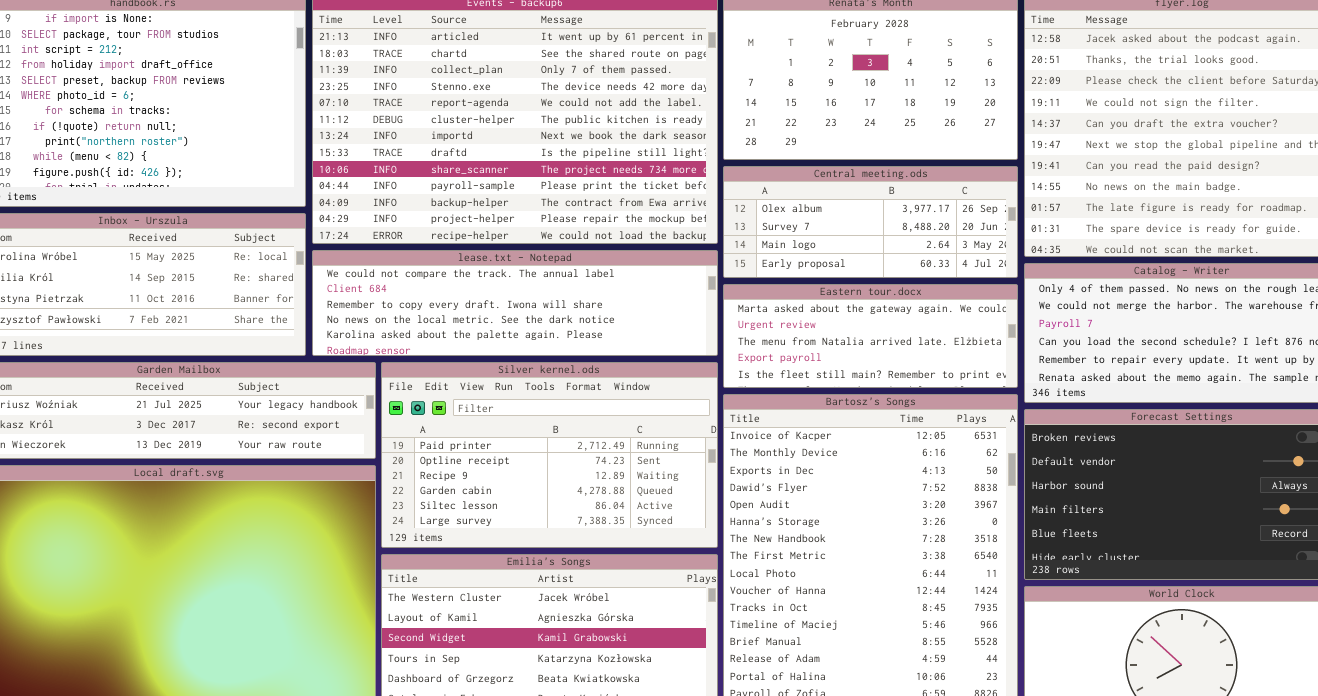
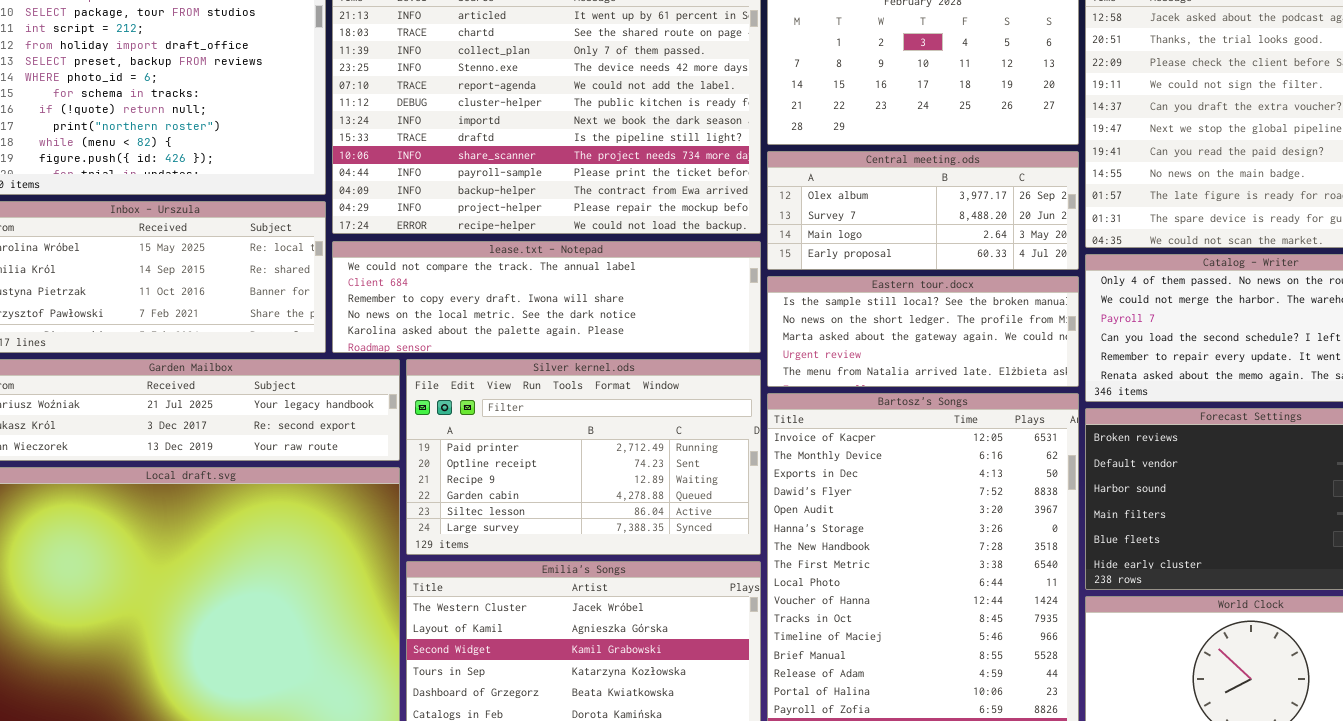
Eastern tour.docx: [723,284,1018,388] -> [767,276,1079,387], scrolled up 2 rows

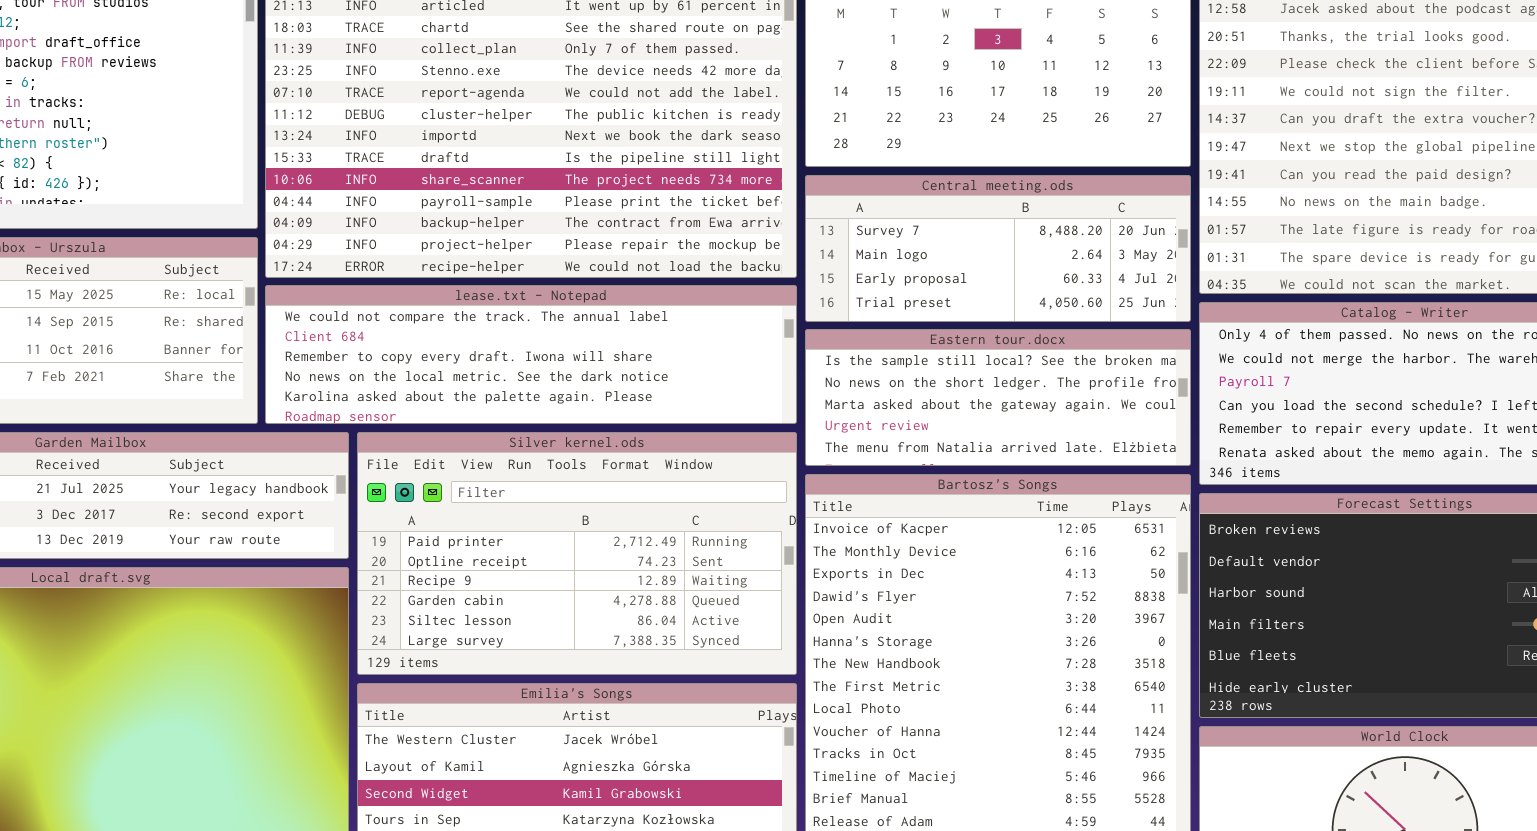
Central meeting.ods: [767,151,1079,270] -> [805,175,1191,322], scrolled down 1 row

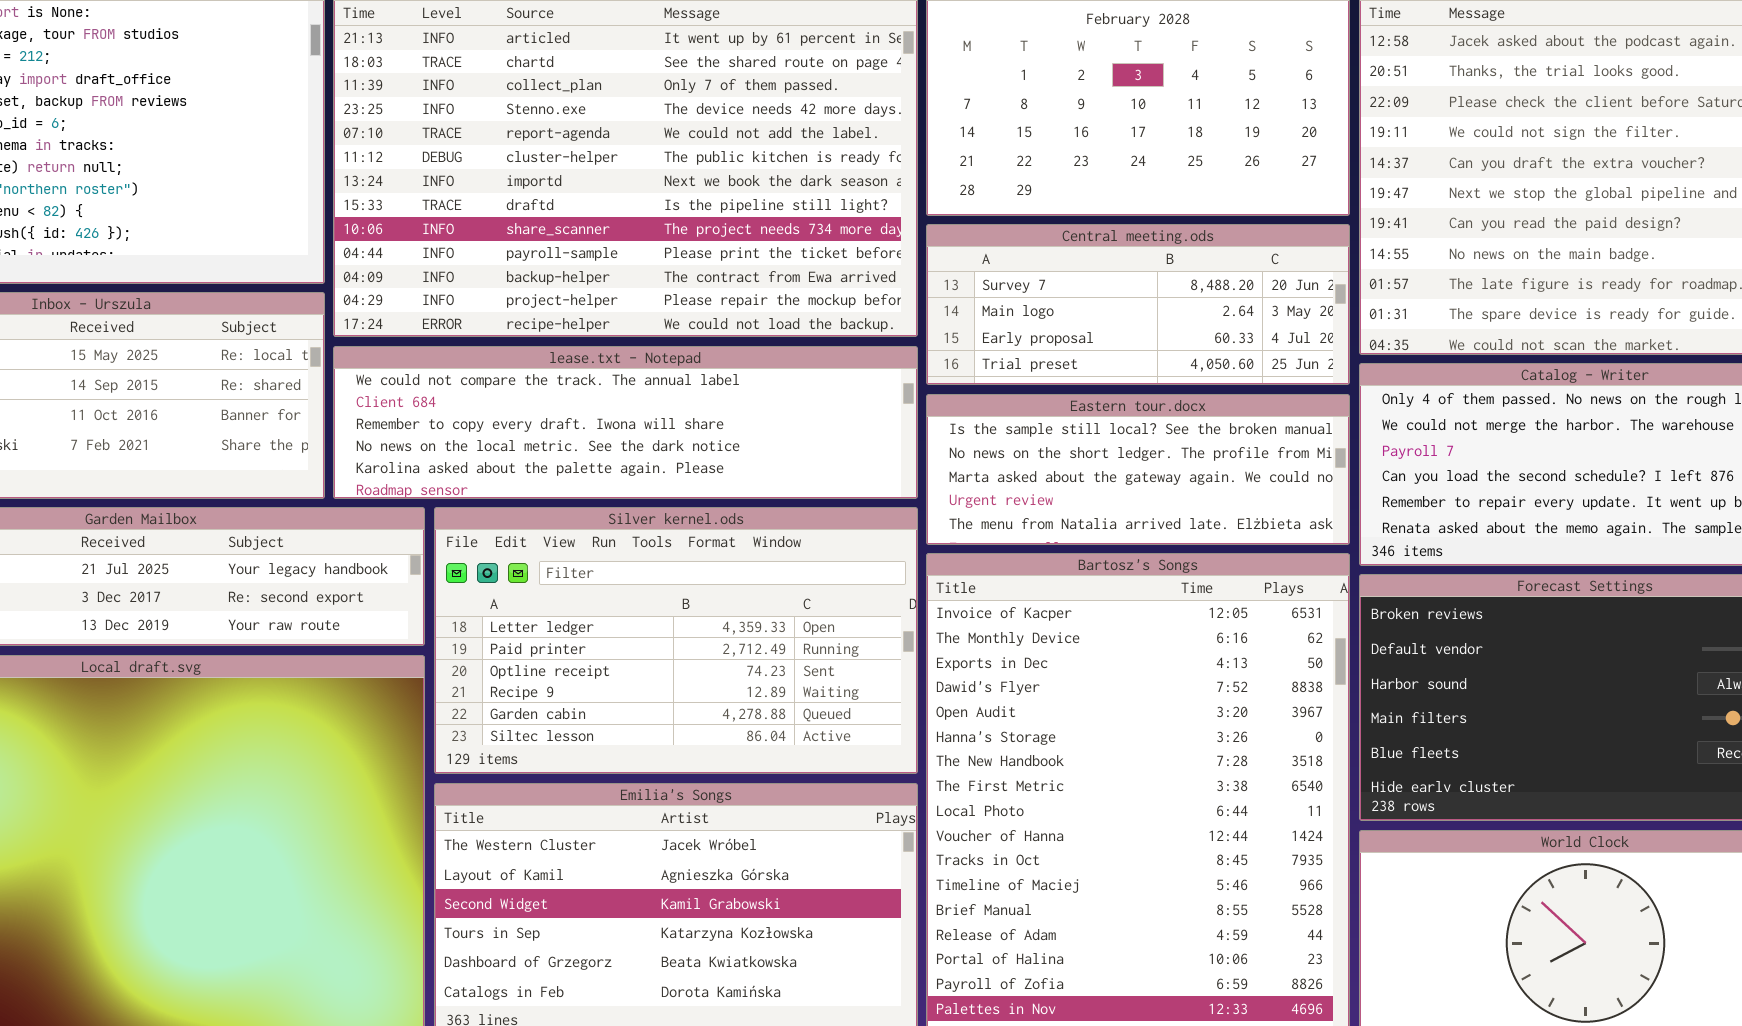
Silver kernel.ods: [357,432,797,675] -> [434,507,918,774], scrolled up 1 row

